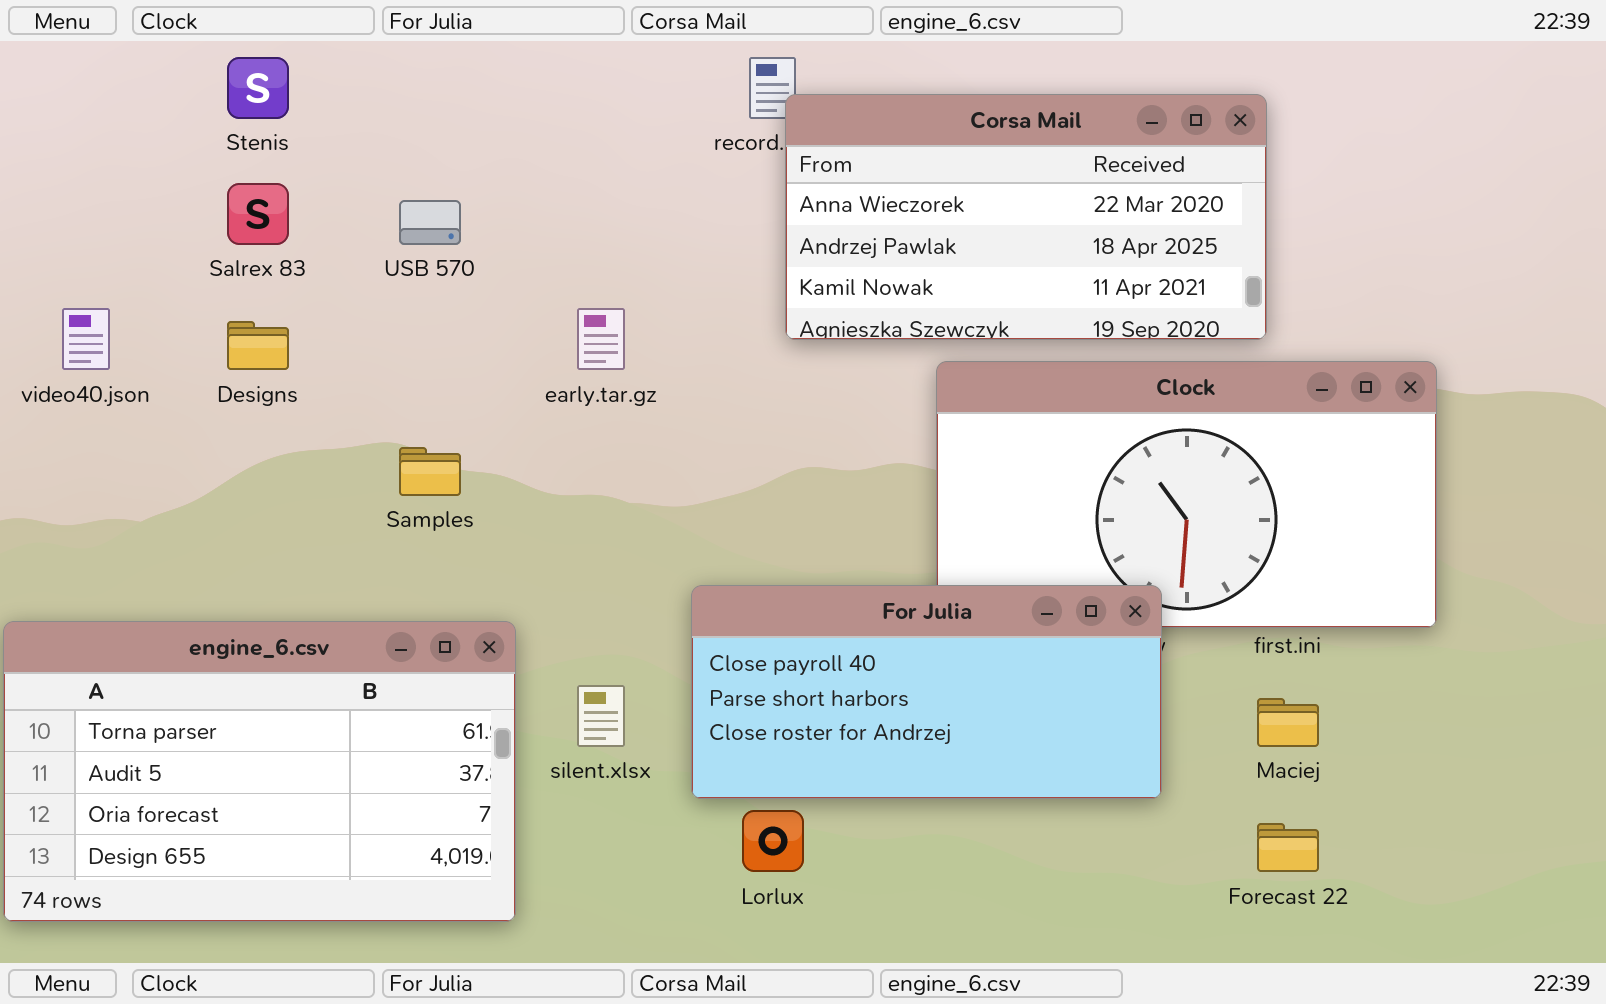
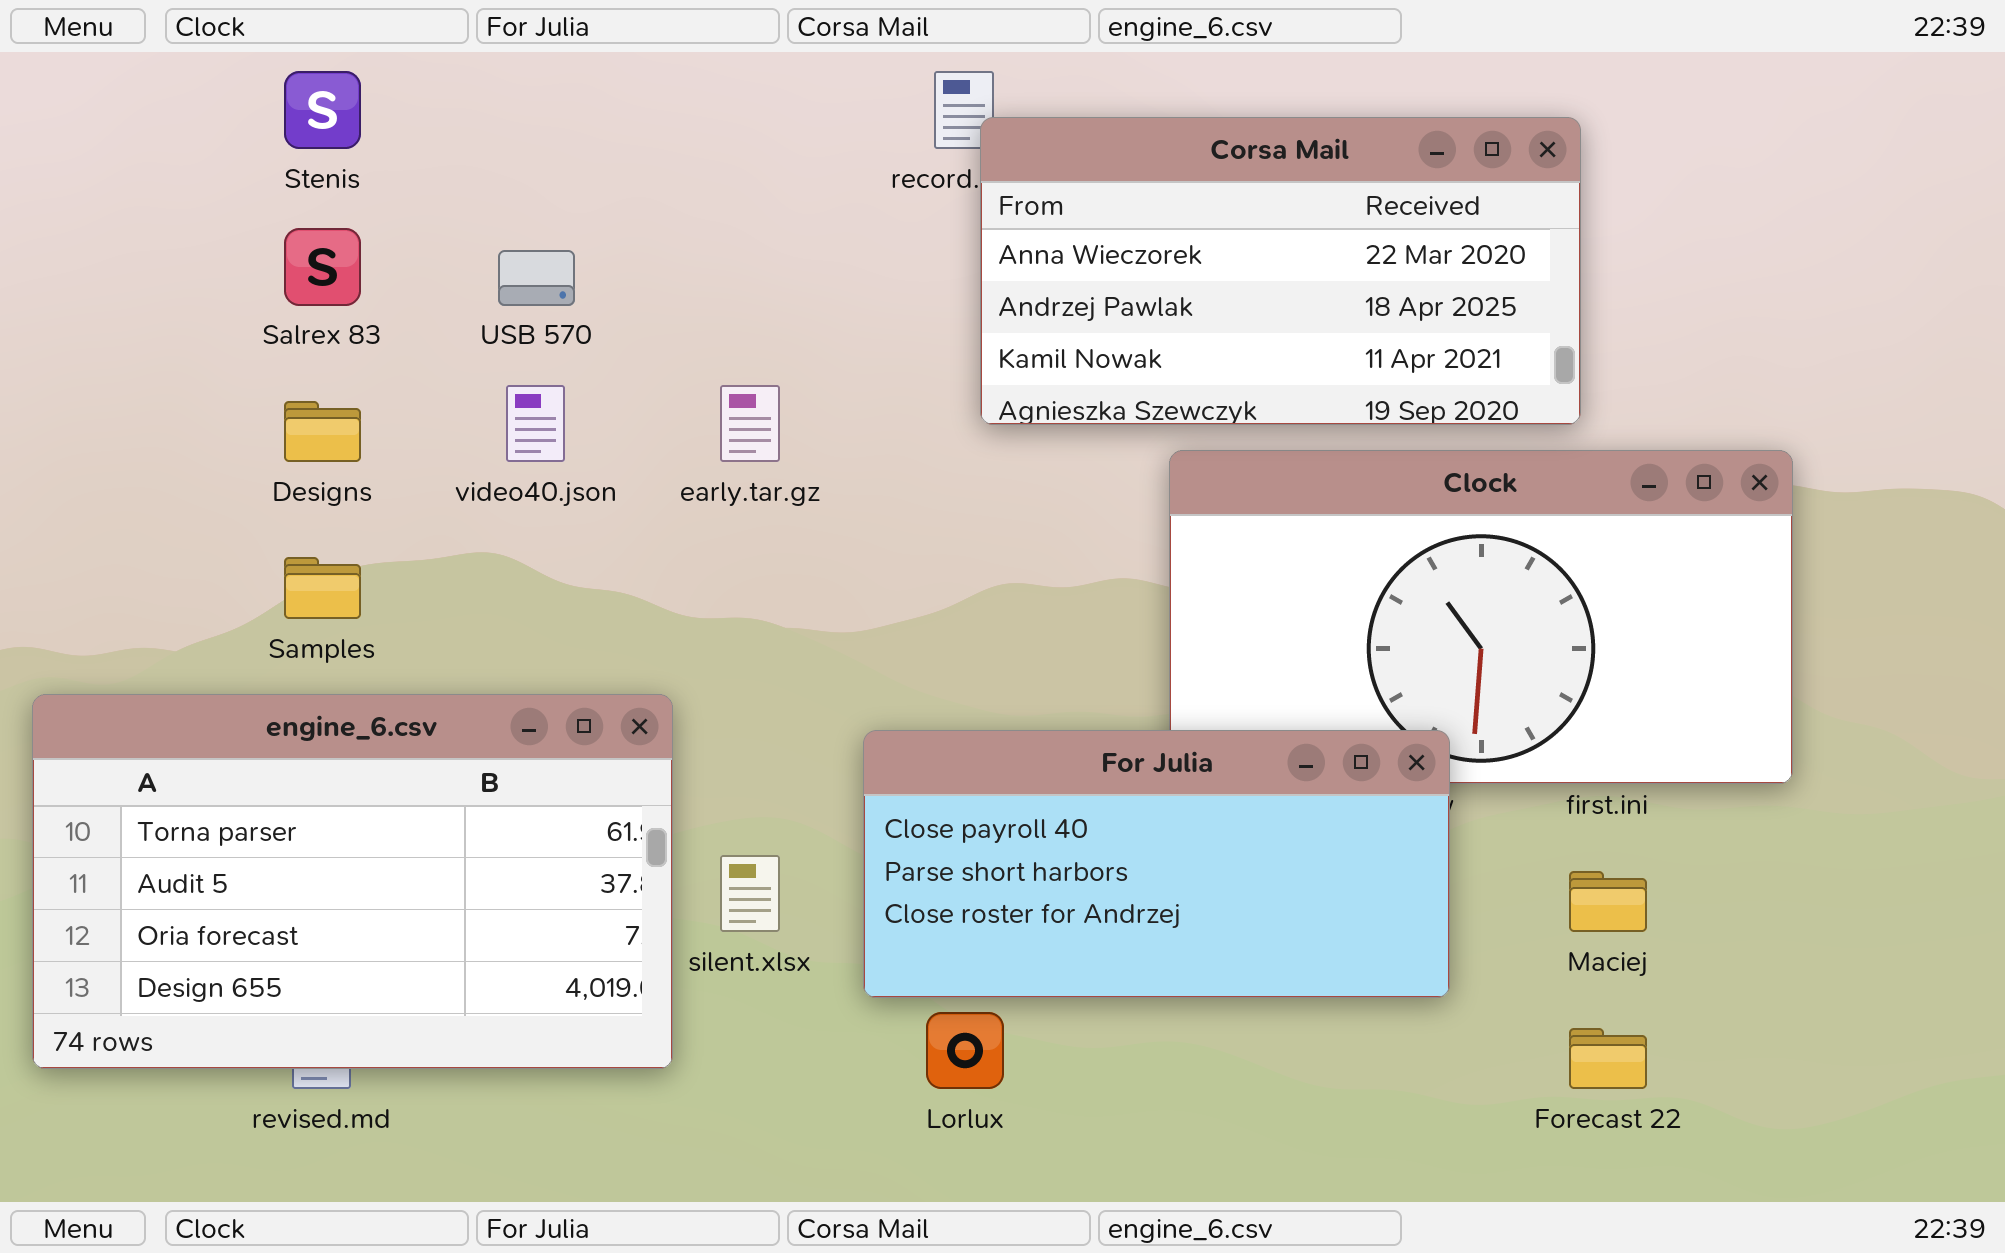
video40.json: [62,308,110,370] -> [506,385,565,462], moved
Samples: [399,447,461,496] -> [284,557,361,619], moved
engine_6.csv: [3,621,516,922] -> [32,694,673,1069], moved

